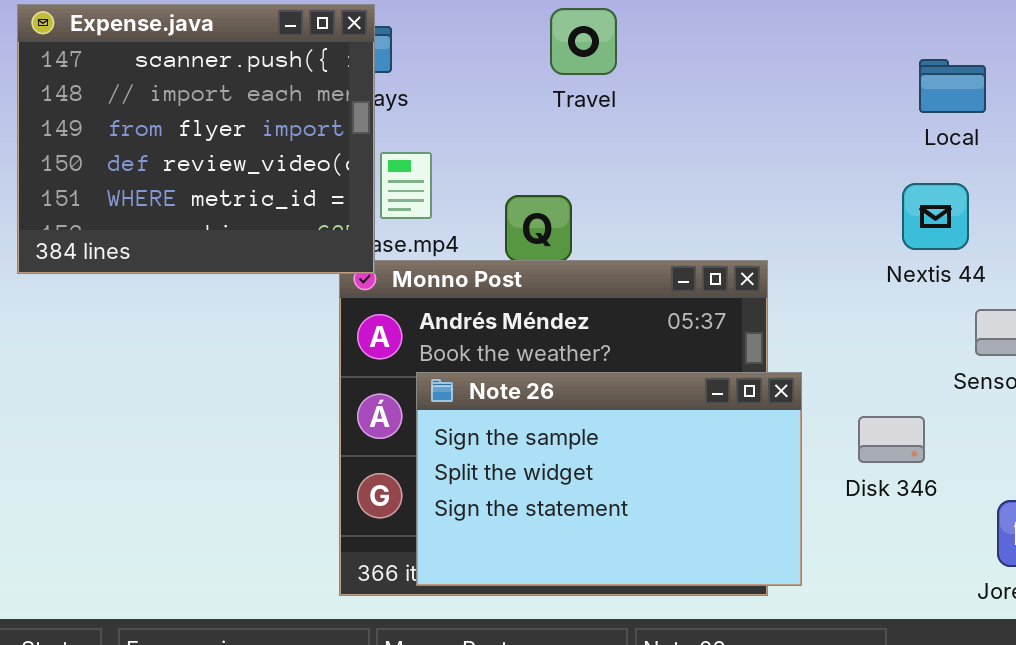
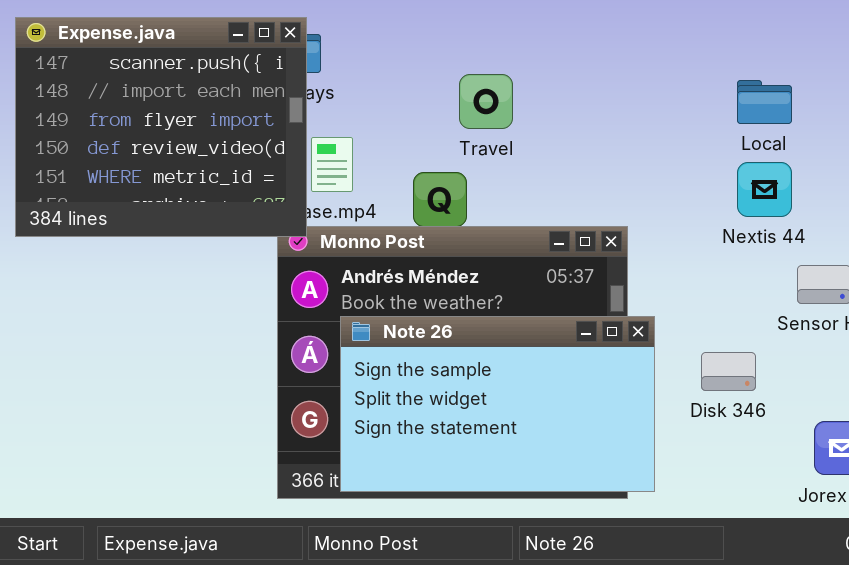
Travel: [550,8,617,75] -> [459,74,513,129], moved
Local: [919,59,986,113] -> [737,80,792,124], moved

